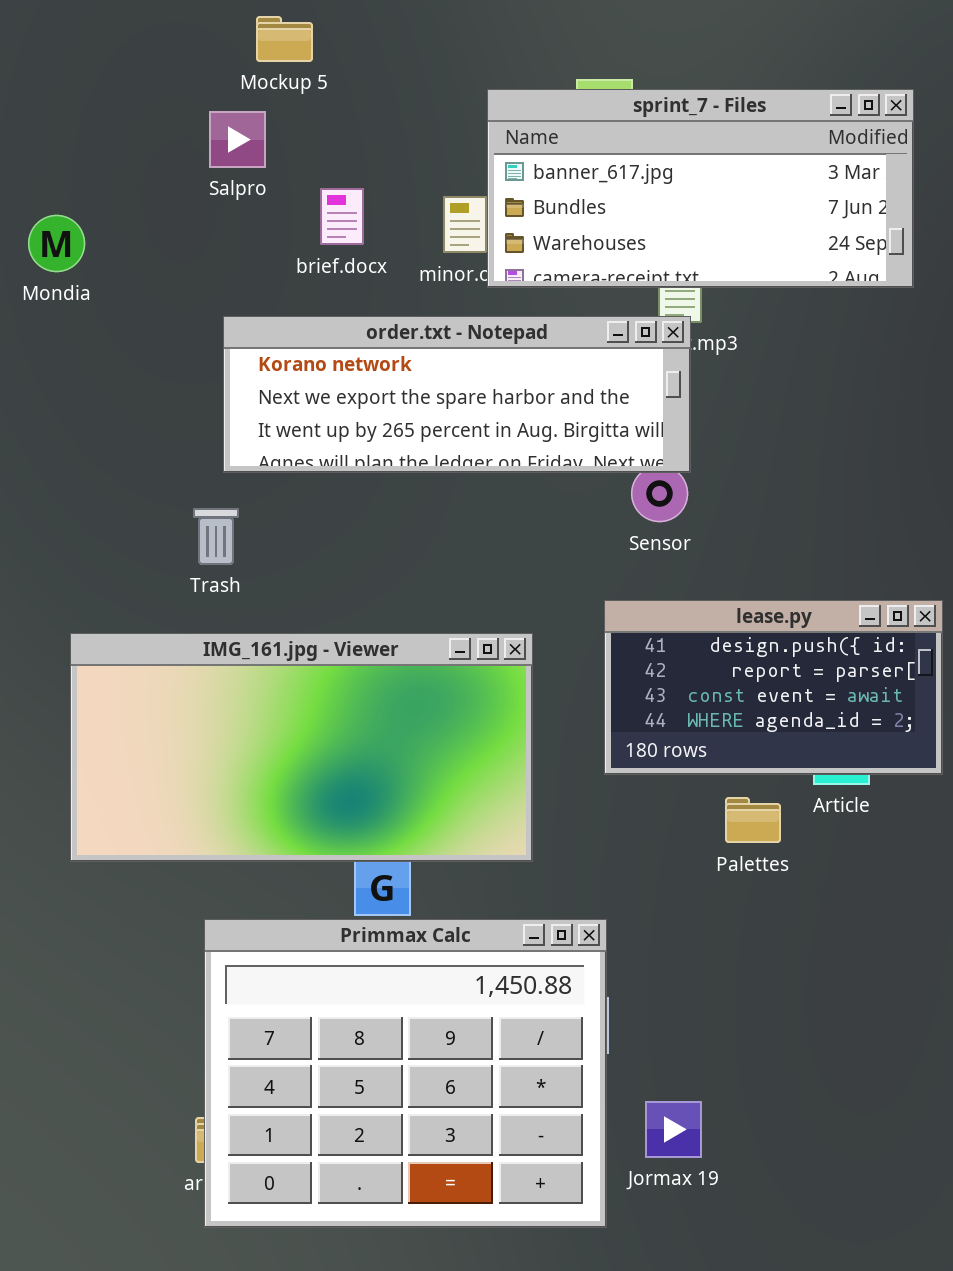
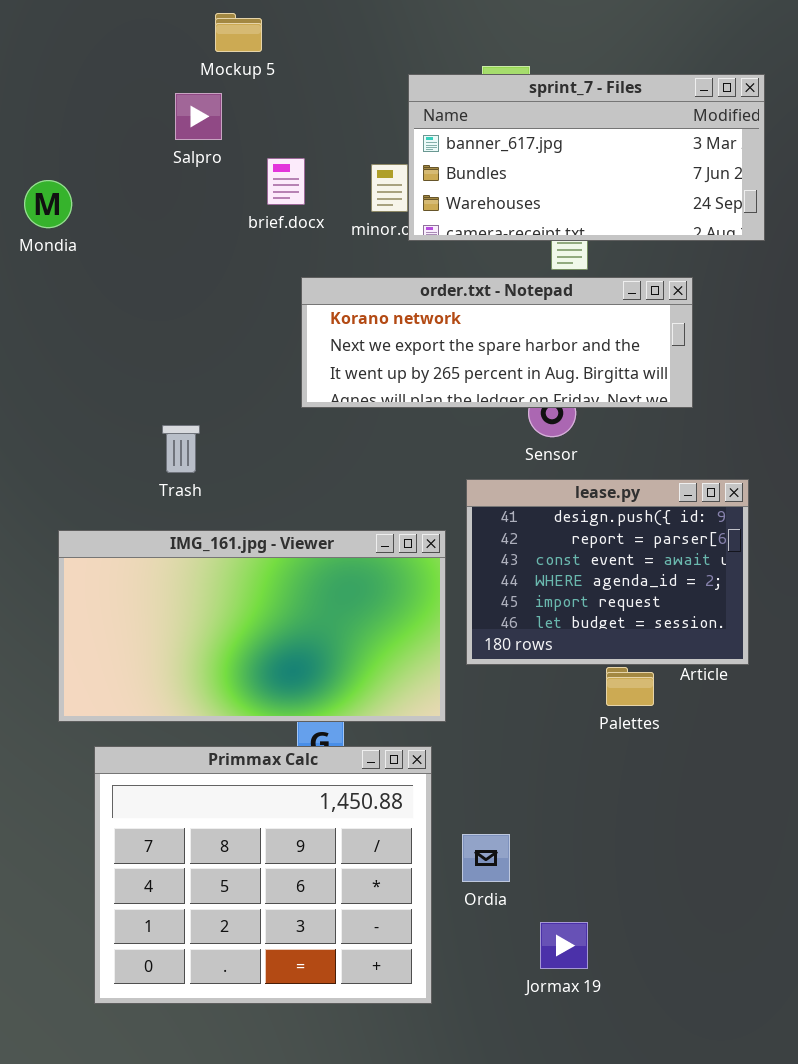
order.txt - Notepad: [223,316,691,473] -> [301,277,693,408], moved
lease.py: [604,600,943,775] -> [466,479,749,665], moved, resized
Primmax Calc: [204,919,607,1228] -> [94,746,432,1004], moved

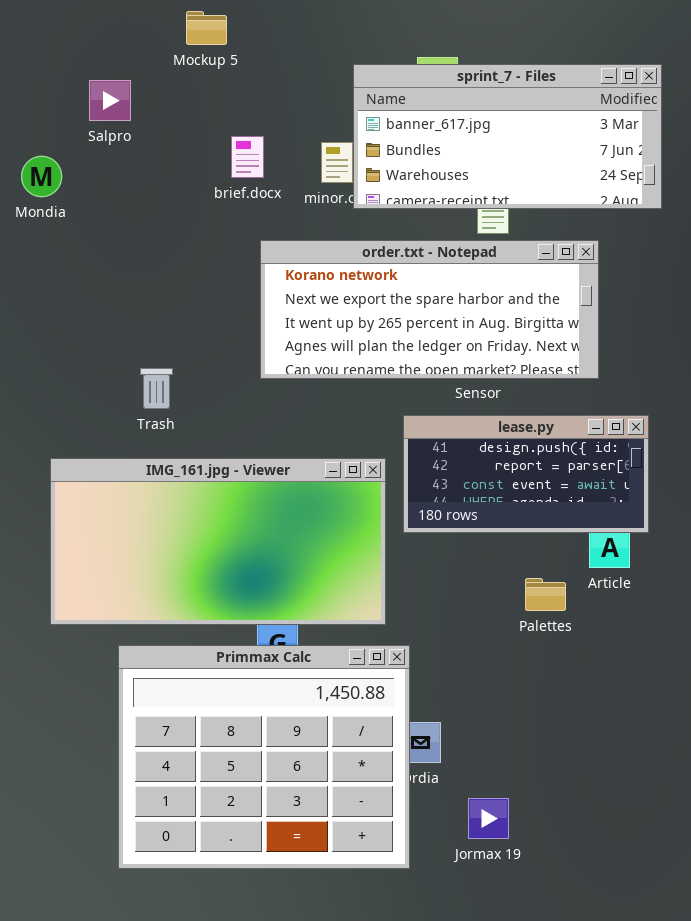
Salpro: [175,93,222,140] -> [89,80,131,121], moved
order.txt - Notepad: [301,277,693,408] -> [260,240,599,379], resized
lease.py: [466,479,749,665] -> [403,415,649,533], resized
Primmax Calc: [94,746,432,1004] -> [118,645,410,869], moved

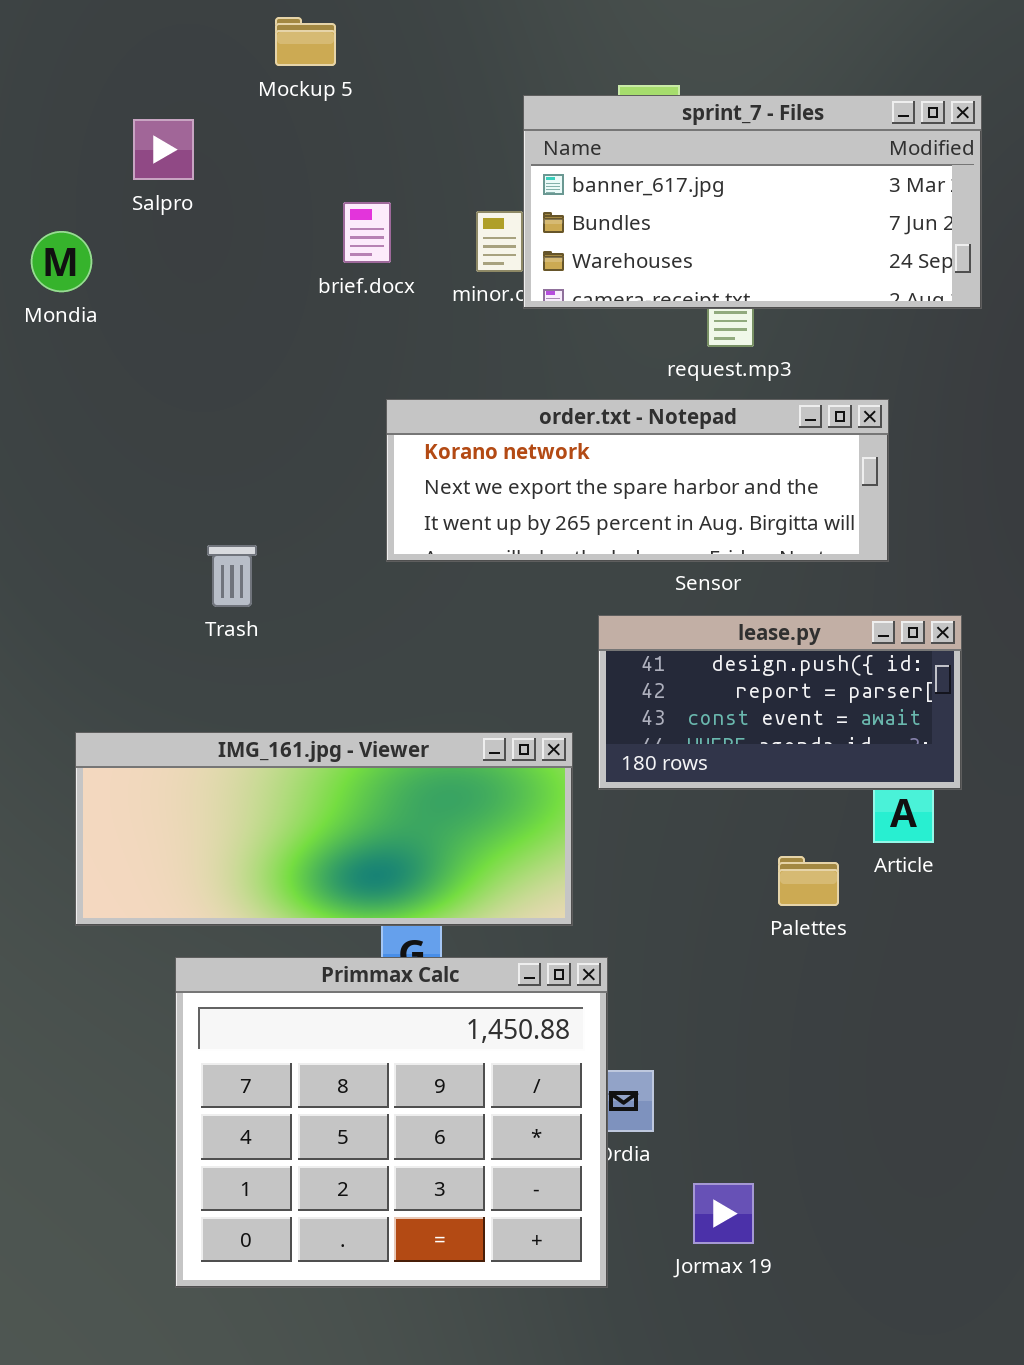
order.txt - Notepad: [260,240,599,379] -> [386,399,889,562], resized
IMG_161.jpg - Viewer: [50,458,386,625] -> [75,732,573,926], resized

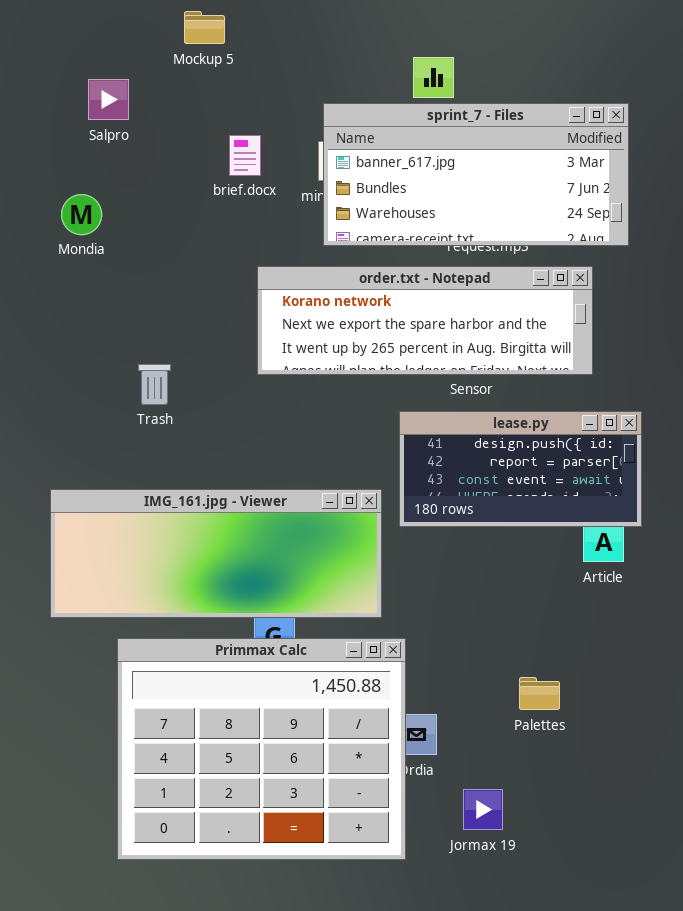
sprint_7 - Files: [523,95,982,309] -> [323,103,629,246], moved
Mondia: [31,231,92,292] -> [61,194,102,235], moved
Palettes: [778,856,839,906] -> [519,677,560,710], moved

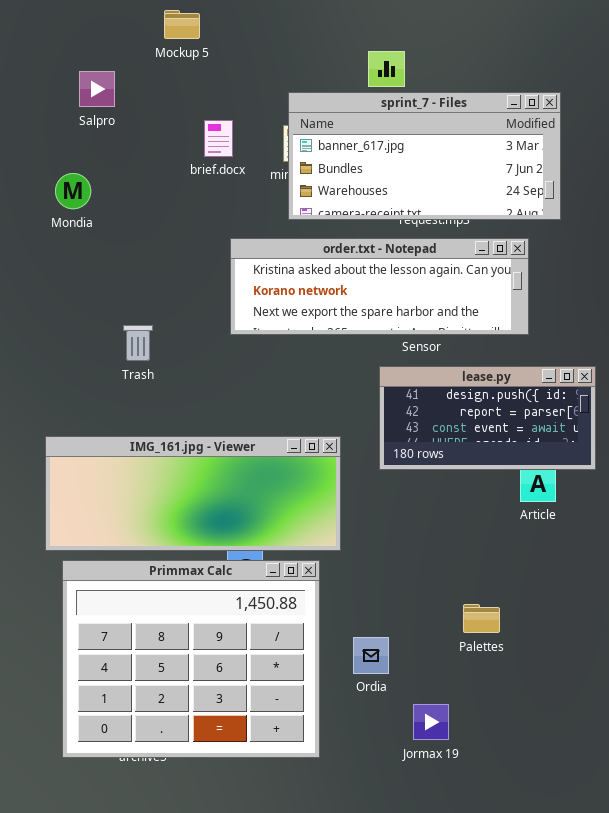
order.txt - Notepad: [257,266,593,375] -> [230,238,529,335], scrolled up 1 row
lease.py: [399,411,642,527] -> [379,366,596,470], moved
Primmax Calc: [117,638,406,860] -> [62,560,320,758], moved

